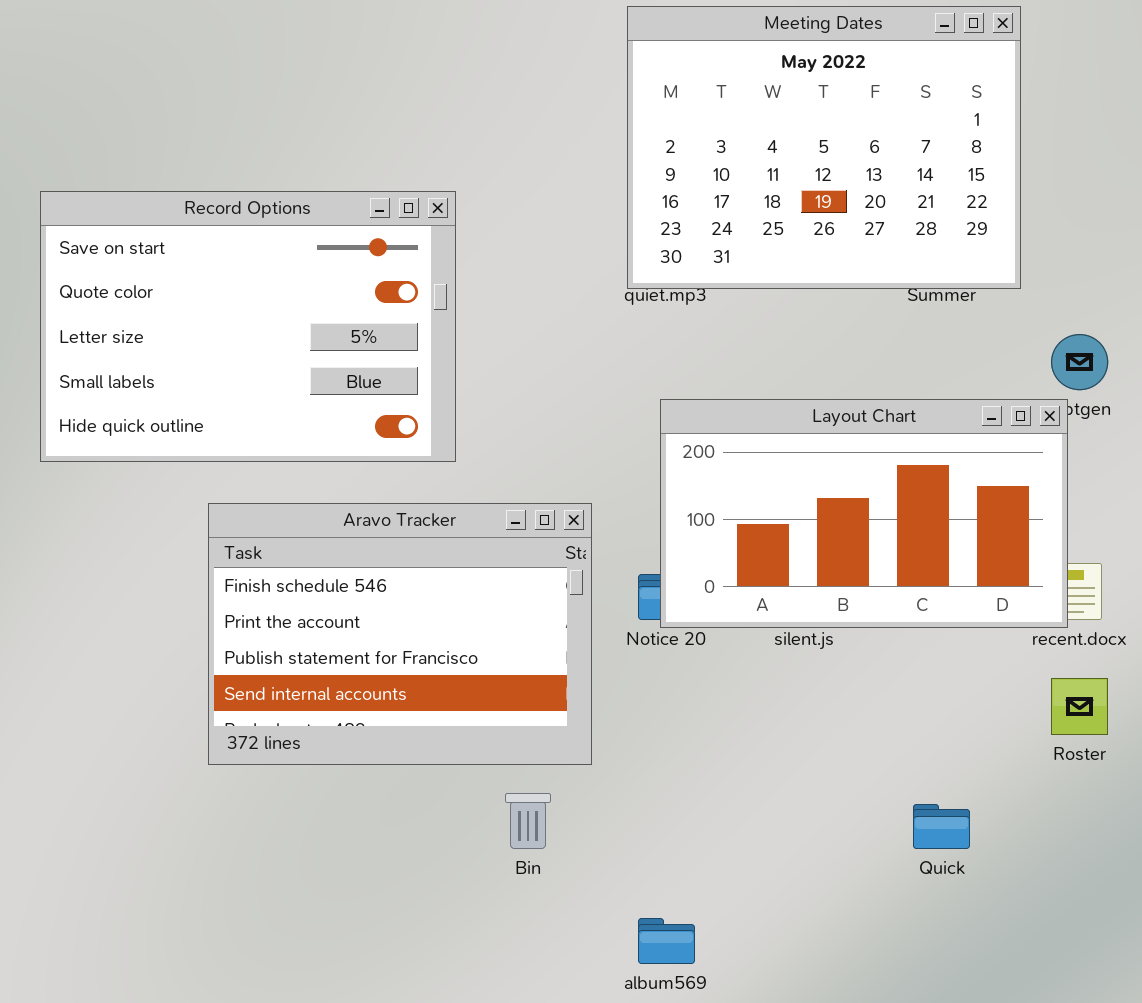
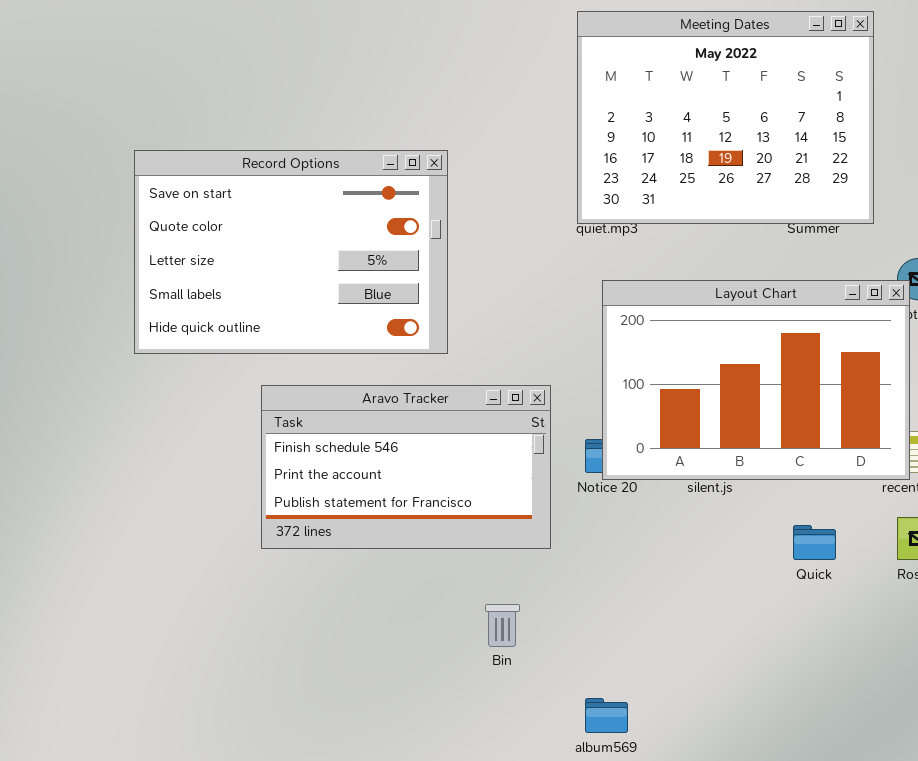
Layout Chart: [660,399,1068,628] -> [602,280,910,480], resized
Aravo Tracker: [208,503,592,765] -> [261,385,551,549], resized
Quick: [913,804,970,849] -> [793,525,836,560], moved

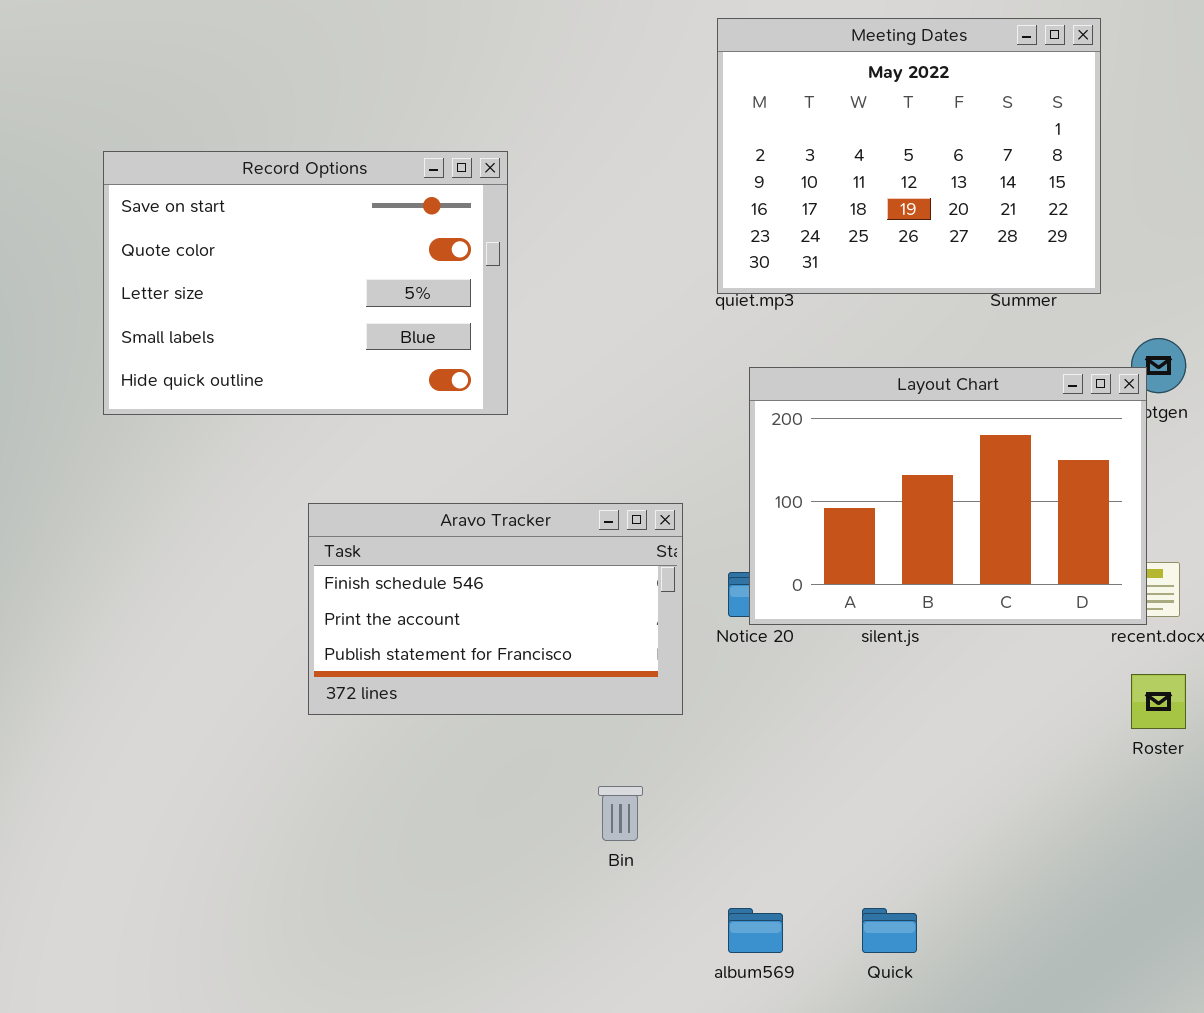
Record Options: [134,150,448,354] -> [103,151,508,415], moved
Quick: [793,525,836,560] -> [862,908,917,953], moved

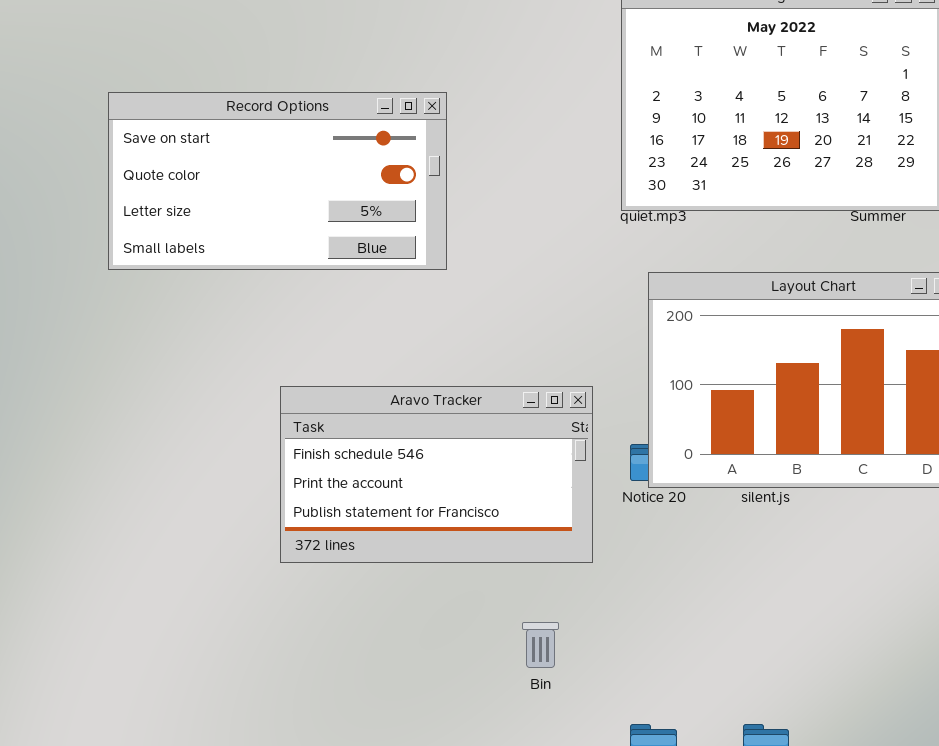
Record Options: [103,151,508,415] -> [108,92,447,270], resized

